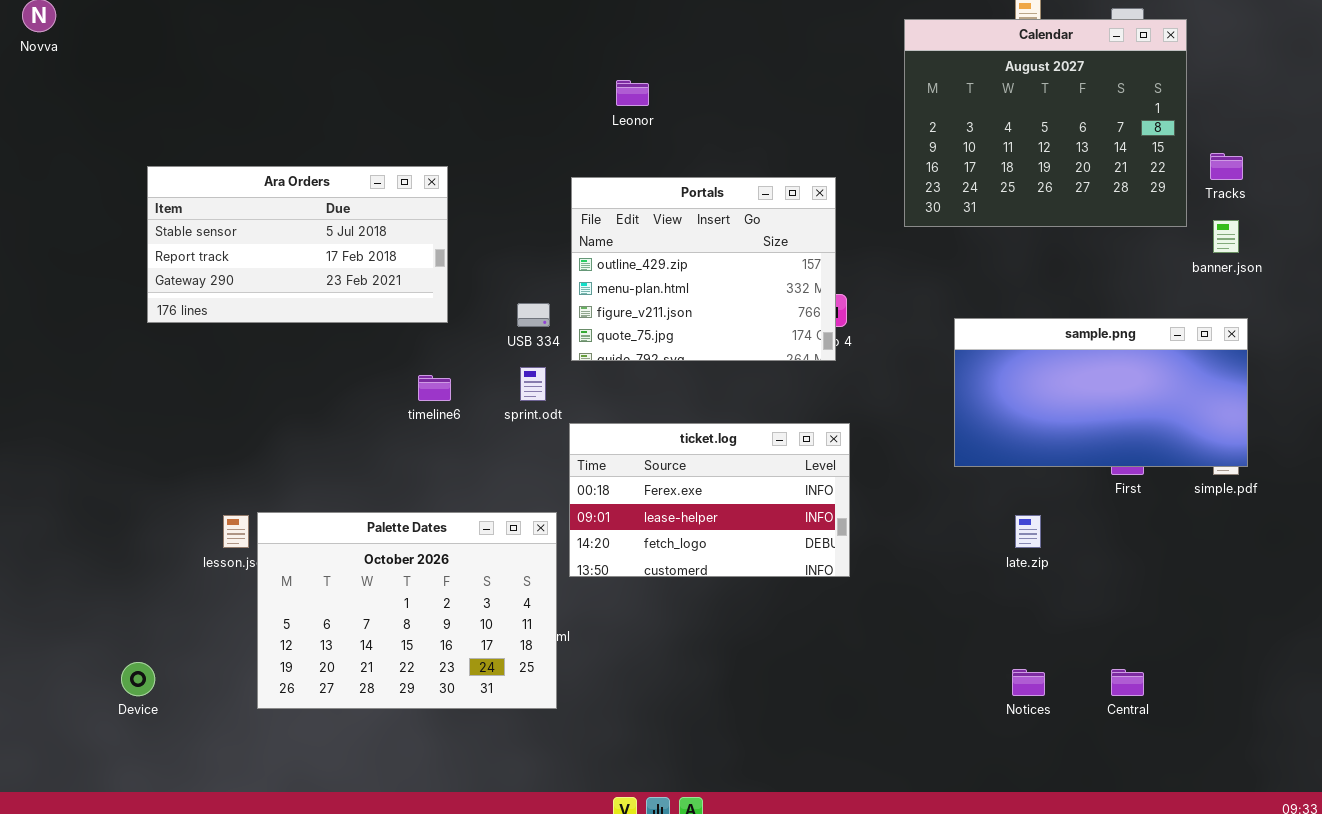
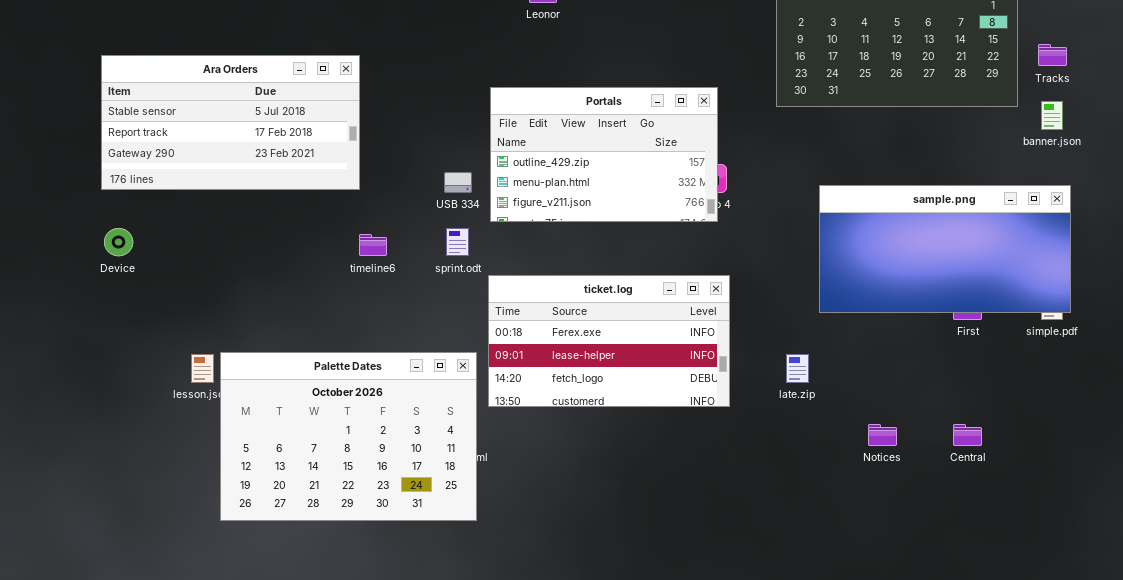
Ara Orders: [147,166,448,323] -> [101,55,360,190], moved
Portals: [571,177,836,361] -> [490,87,718,222], resized
late.zip: [1015,515,1041,548] -> [786,354,809,383], moved
Device: [121,662,155,696] -> [104,228,133,256], moved
Notices: [1012,669,1045,696] -> [868,424,897,446], moved
Central: [1111,669,1144,696] -> [953,424,982,446], moved

